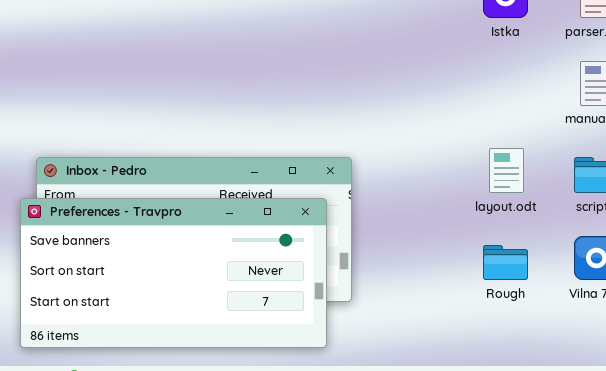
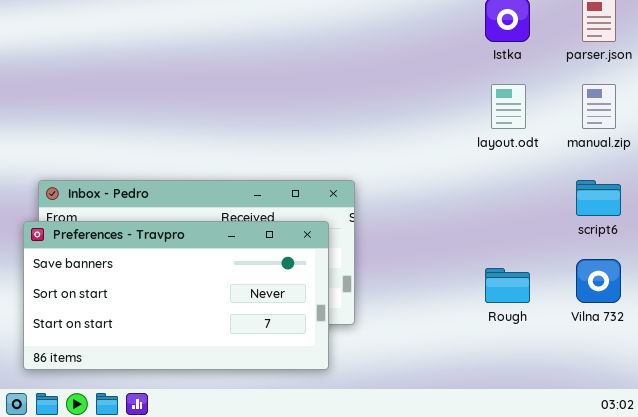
layout.odt: [489,148,524,193] -> [491,84,526,129], moved

